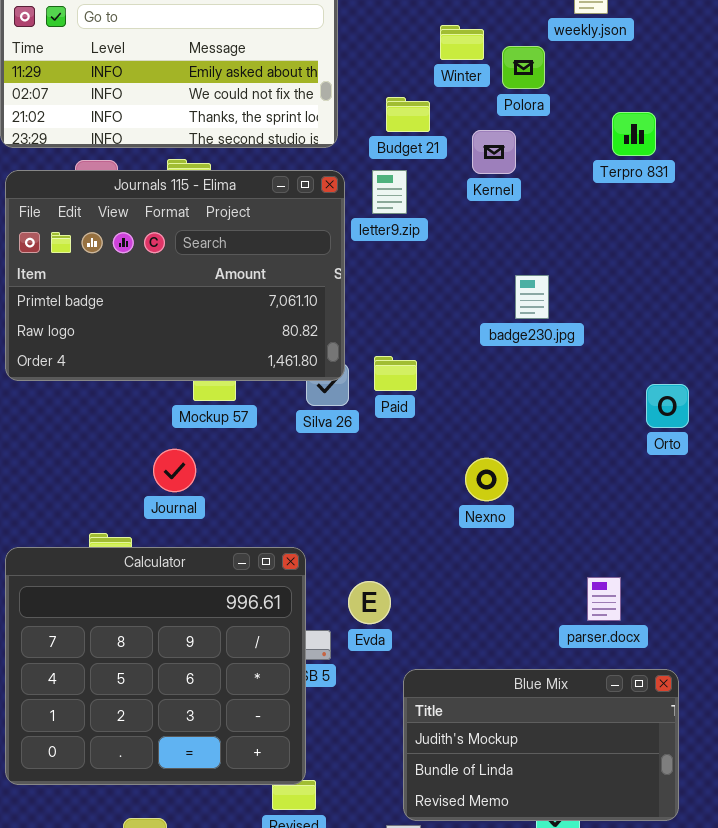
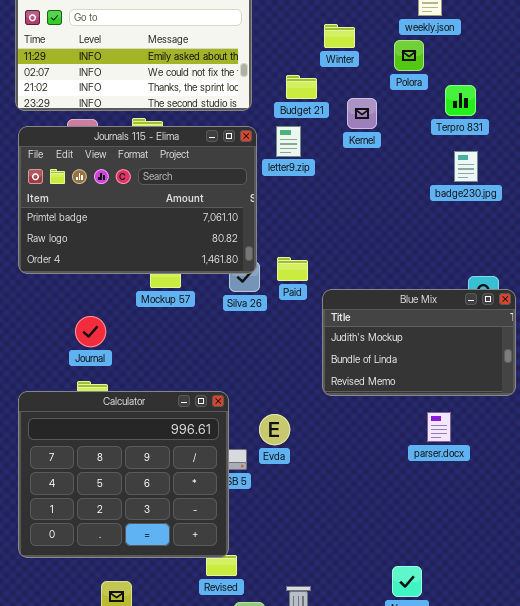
Polora: [502,46,545,89] -> [394,40,424,71], moved
badge230.jpg: [515,275,549,319] -> [454,151,478,182], moved
Journal: [153,449,196,492] -> [75,316,106,347], moved
Blue Mix: [403,669,679,821] -> [322,289,516,396], moved

